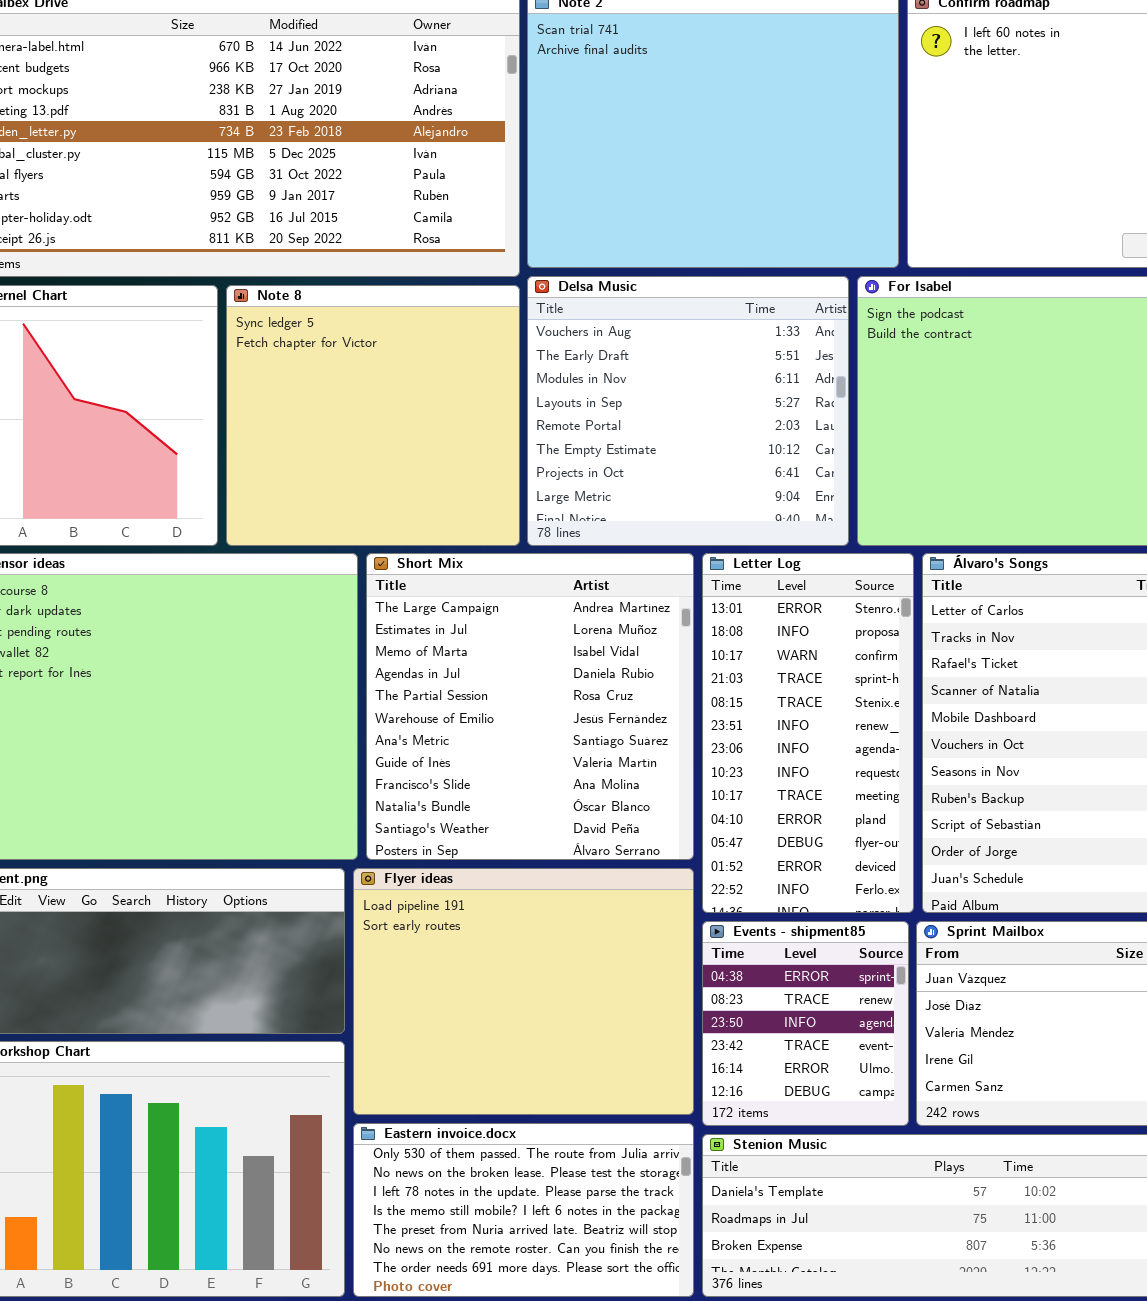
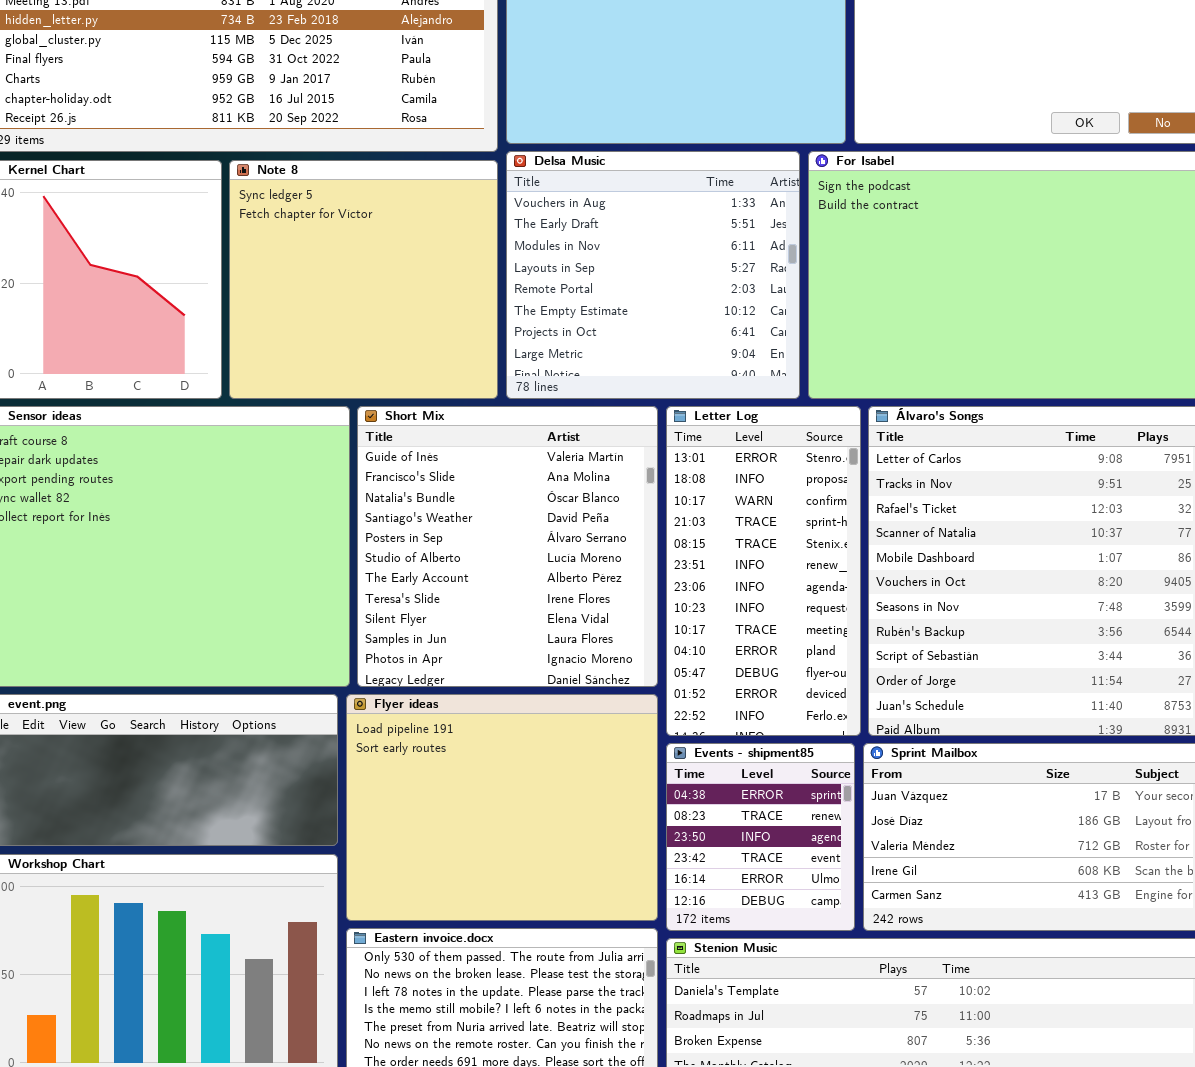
Short Mix: [366,553,694,860] -> [357,406,658,687], scrolled down 7 rows

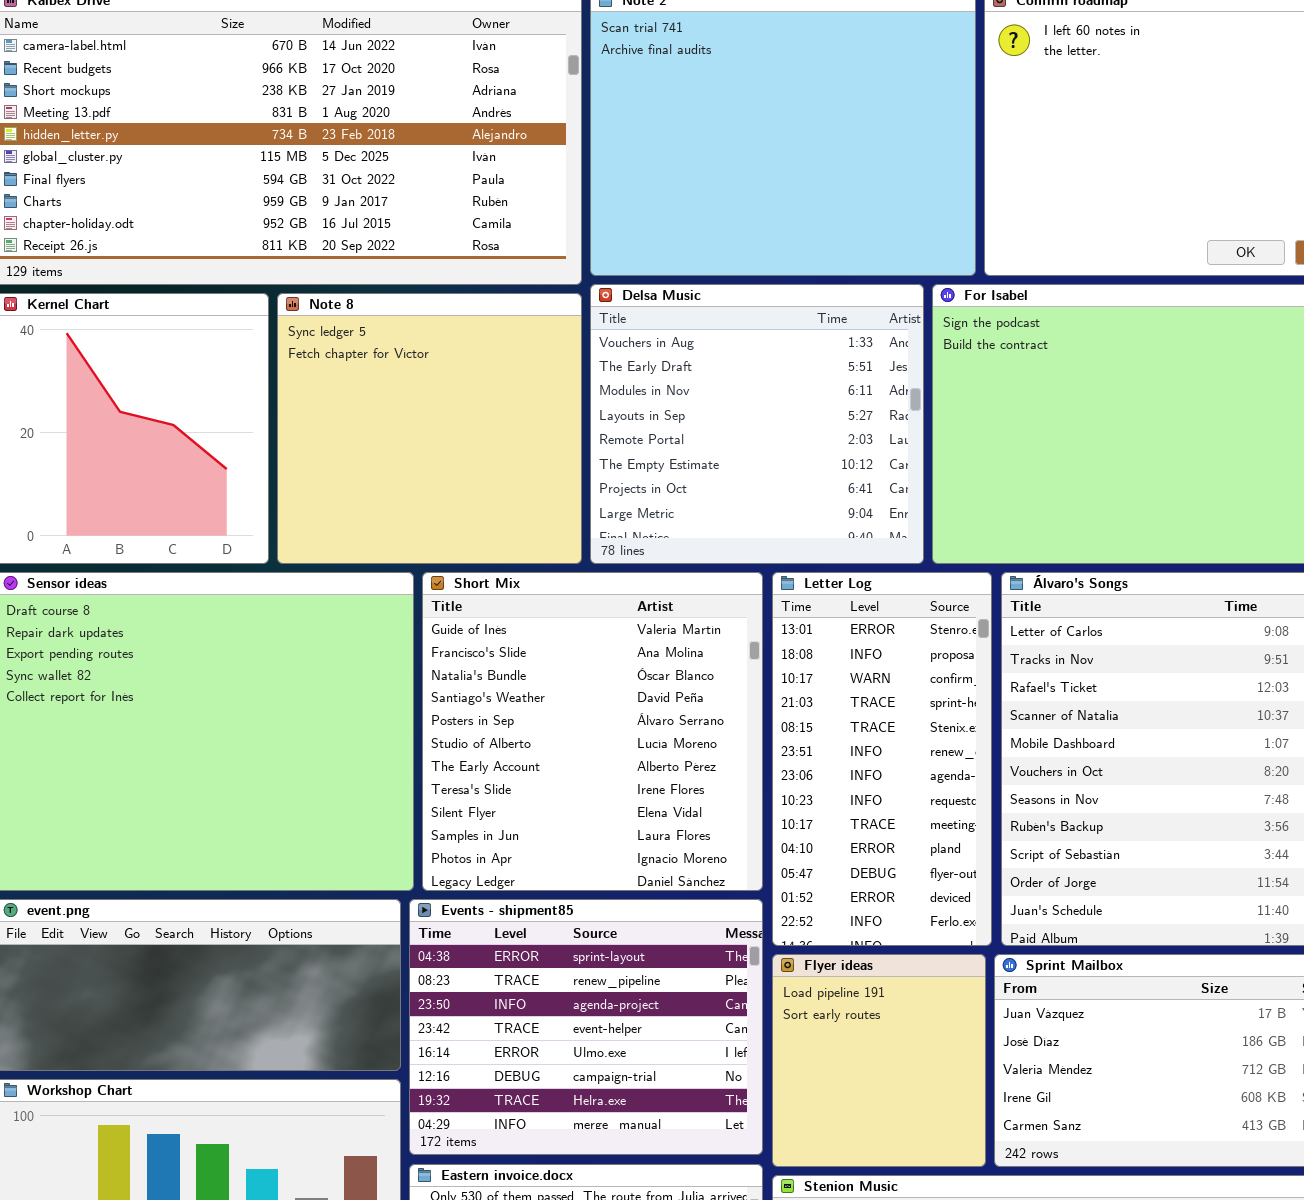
Flyer ideas: [346,694,658,921] -> [772,954,986,1167], moved, resized
Events - shipment85: [666,743,855,931] -> [409,899,763,1155], moved, resized

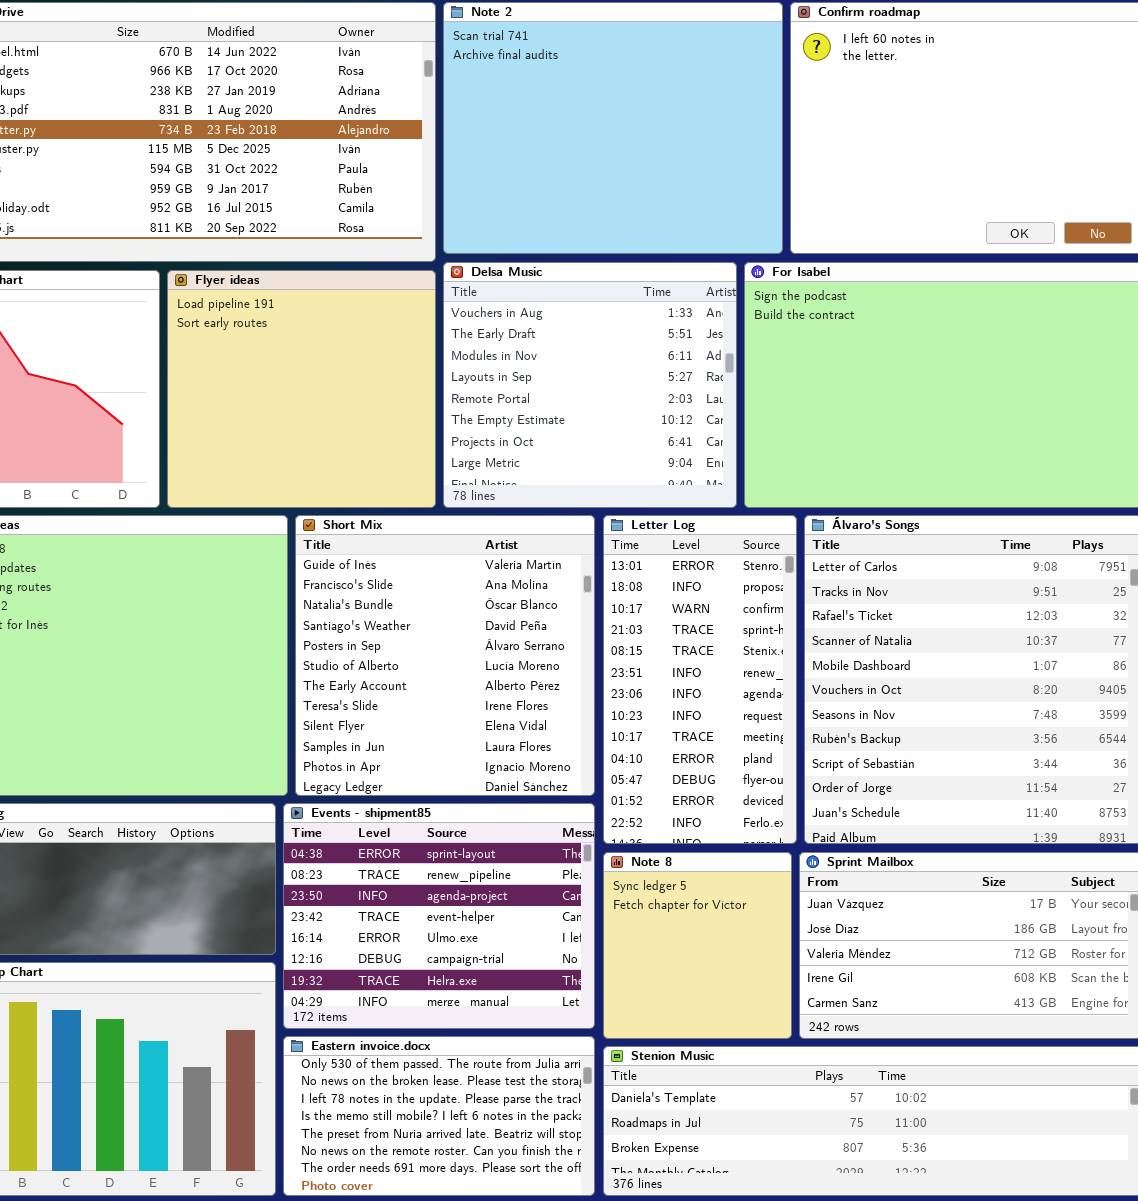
Note 8: [277,293,582,564] -> [603,852,792,1039], moved, resized
Flyer ideas: [772,954,986,1167] -> [167,270,436,508], moved, resized

